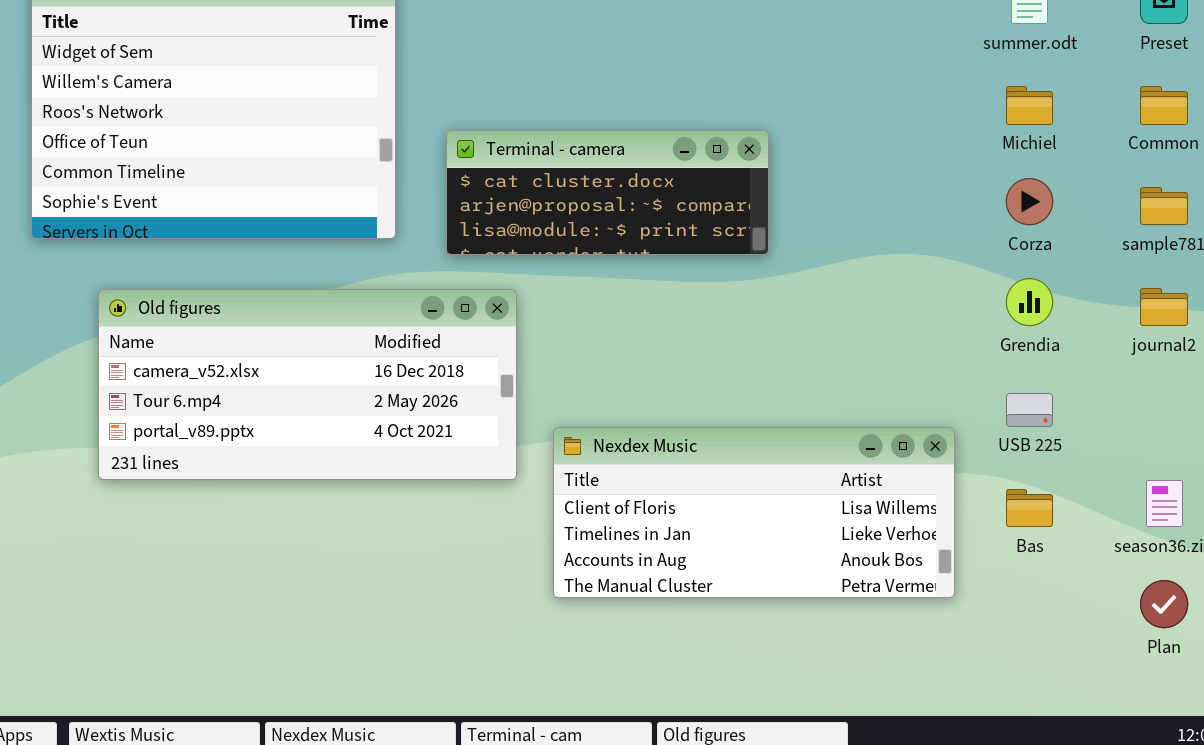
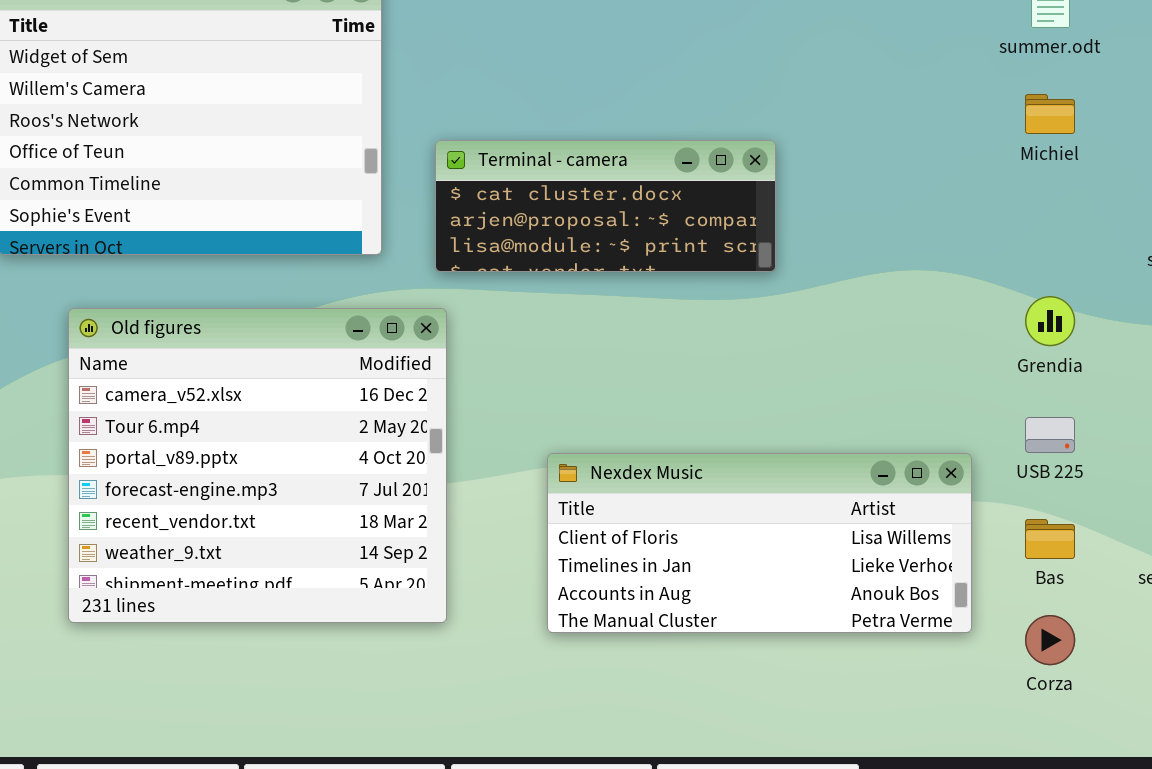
Corza: [1006,178,1053,225] -> [1025,615,1075,665], moved
Old figures: [98,289,517,480] -> [68,308,447,623], resized

